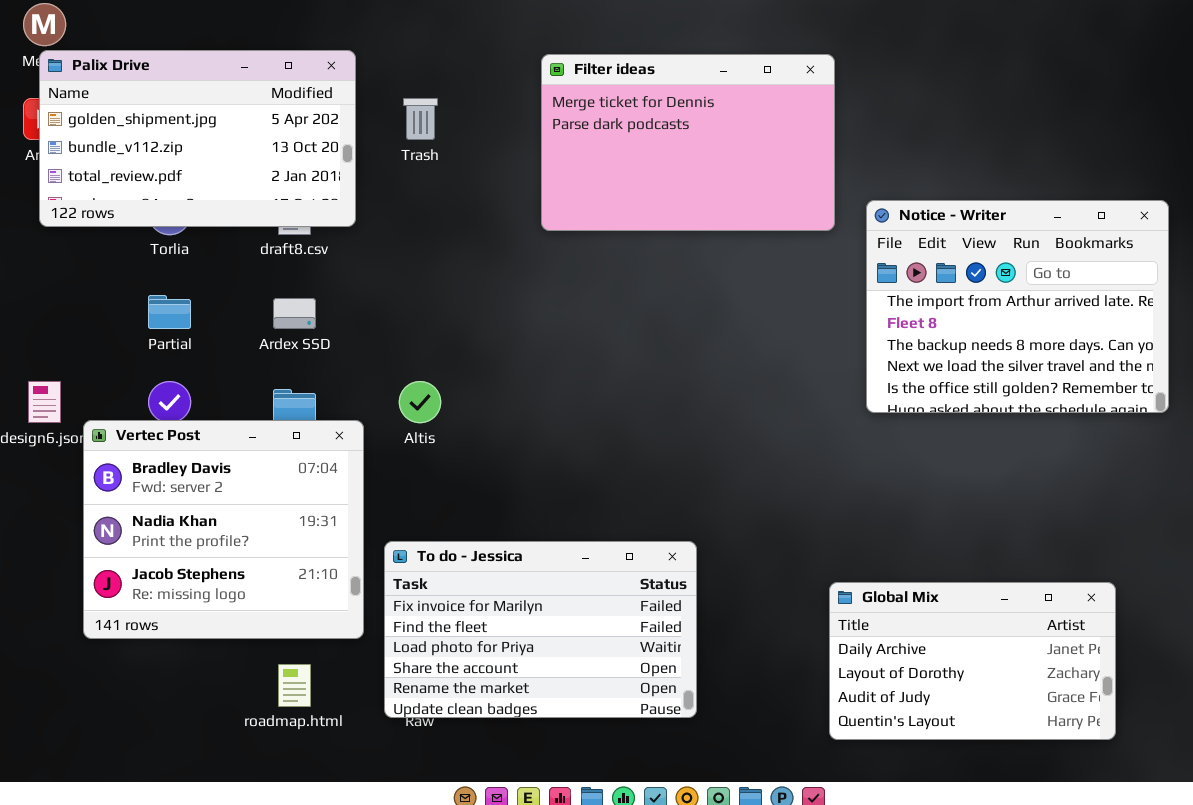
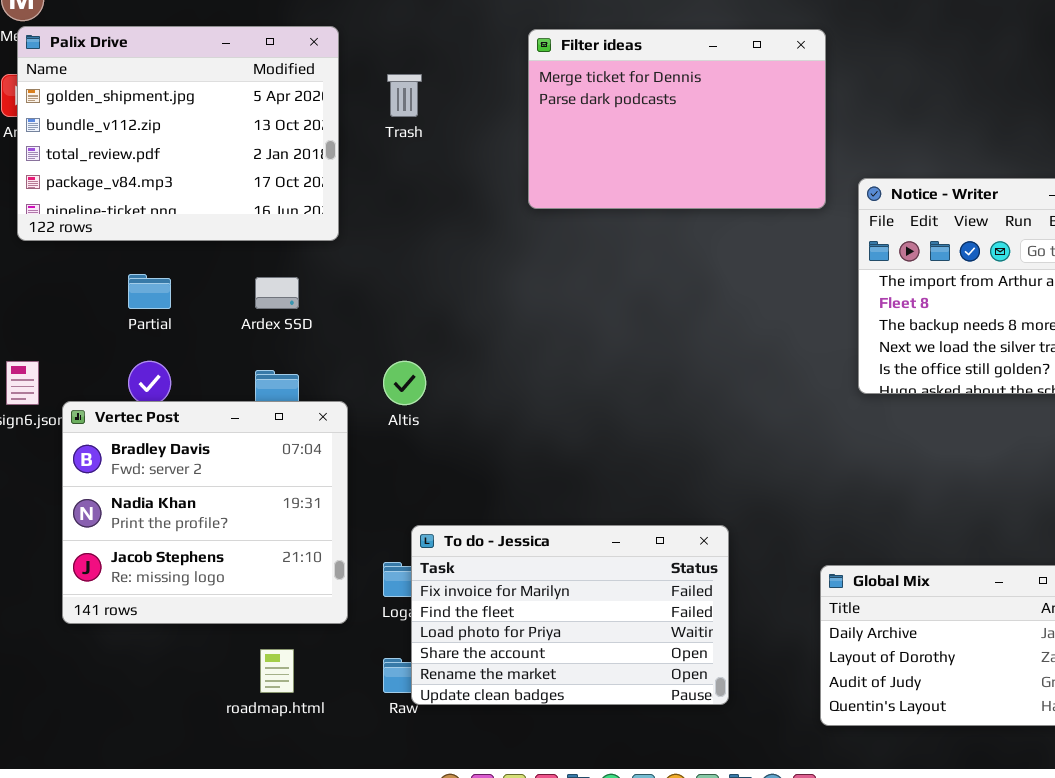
Palix Drive: [39,50,356,227] -> [17,26,339,241], resized
To do - Jessica: [384,541,697,718] -> [411,525,729,705], moved

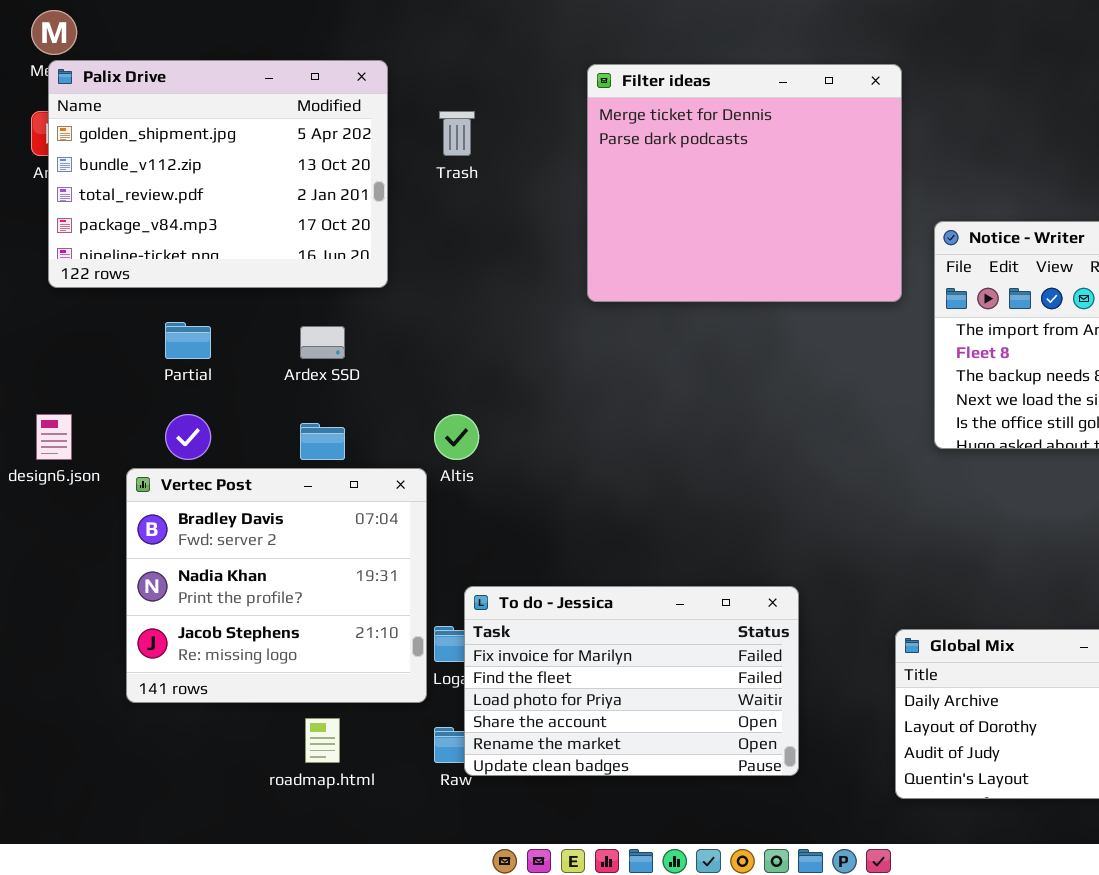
Filter ideas: [528,29,826,209] -> [587,64,902,302], resized
Vertec Post: [62,401,348,624] -> [126,468,427,703], moved

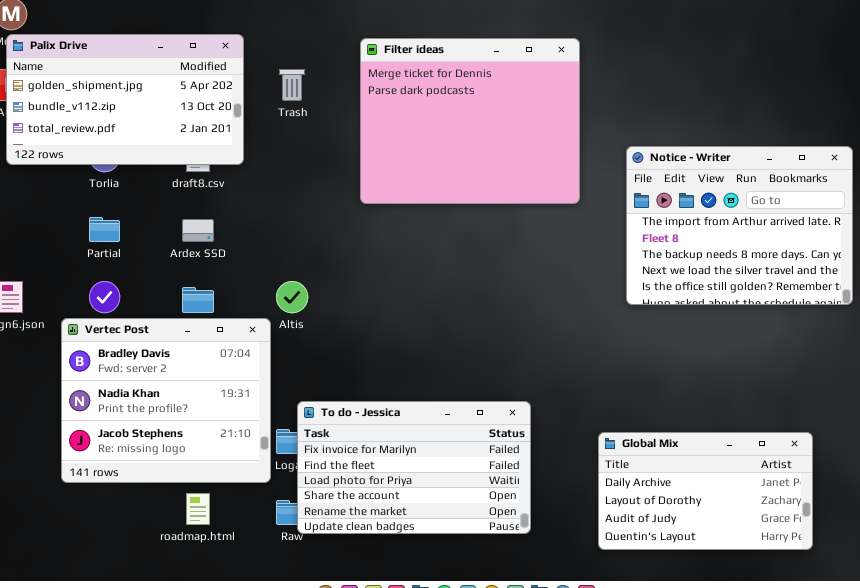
Palix Drive: [48,60,388,288] -> [6,34,244,165], resized
Filter ideas: [587,64,902,302] -> [360,38,580,204], moved

